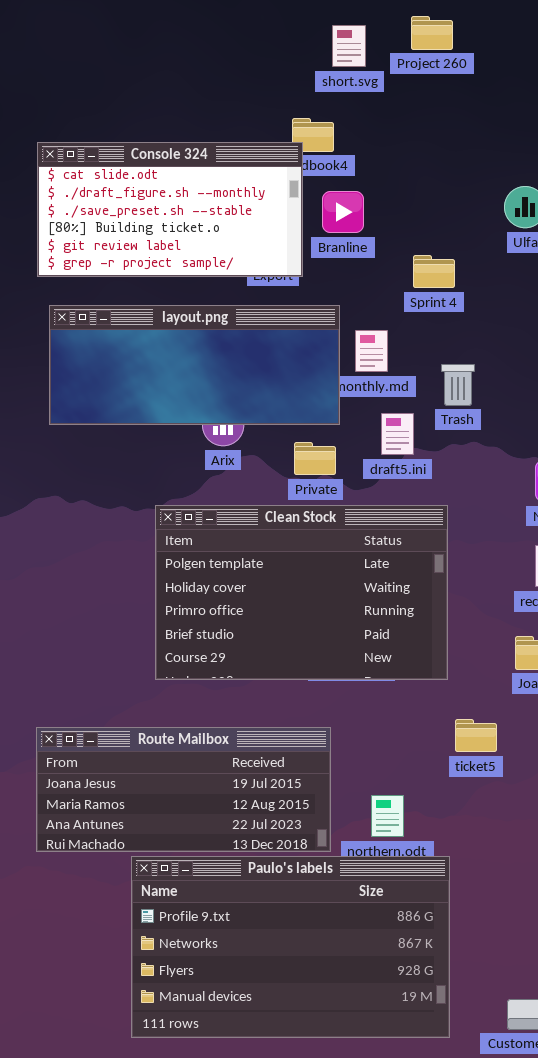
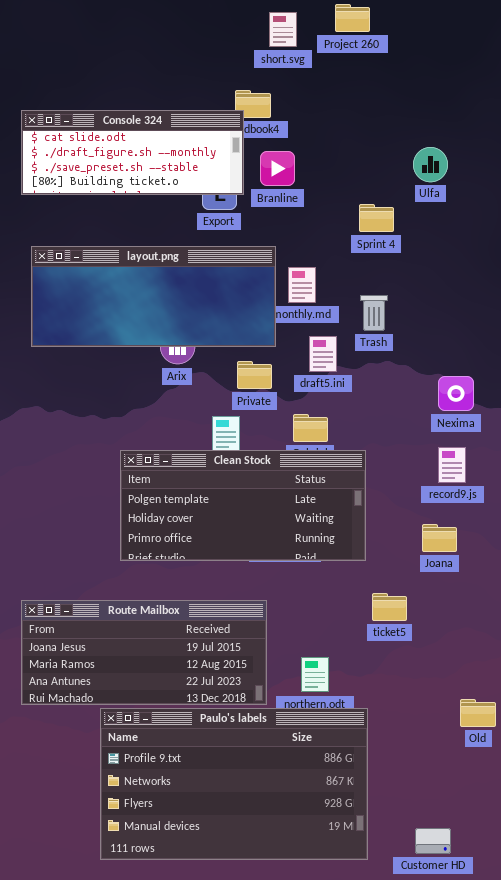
Console 324: [37,142,303,277] -> [21,110,244,195], resized
Sprint 4: [413,255,455,288] -> [359,204,394,232], moved
Clean Stock: [155,505,448,680] -> [120,450,366,561], resized

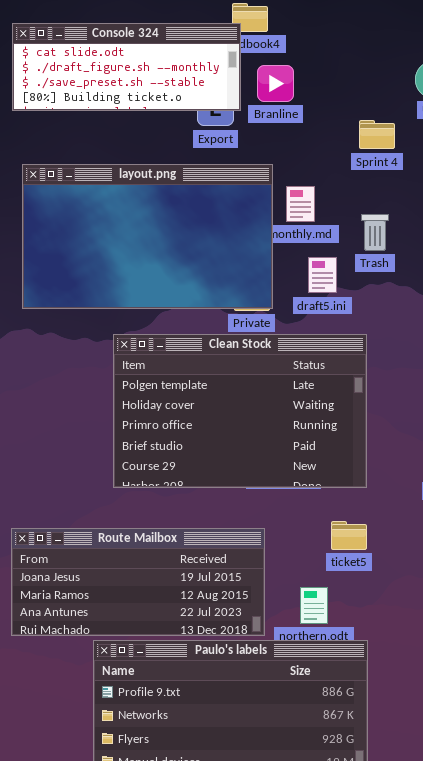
layout.png: [31,246,276,347] -> [22,164,273,309], resized
Clean Stock: [120,450,366,561] -> [113,334,367,488], resized
ticket5: [372,593,407,621] -> [331,521,367,550], moved

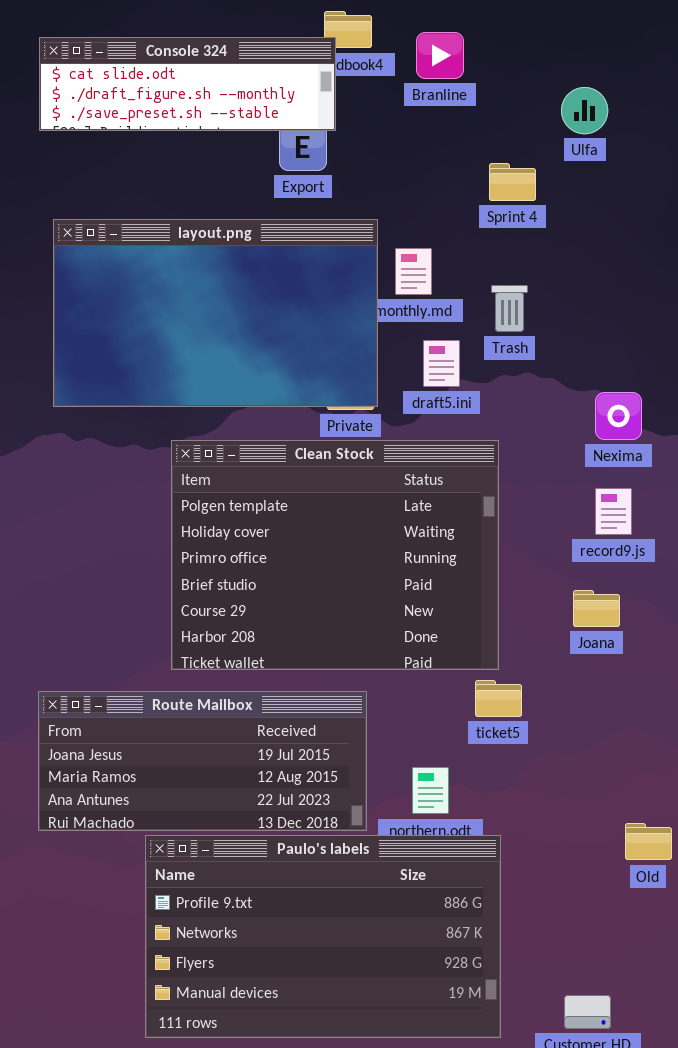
Console 324: [12,23,241,111] -> [39,37,336,131], resized
Branline: [257,65,294,102] -> [416,32,464,79], moved
Clean Stock: [113,334,367,488] -> [171,440,499,670], resized
ticket5: [331,521,367,550] -> [475,680,522,717], moved

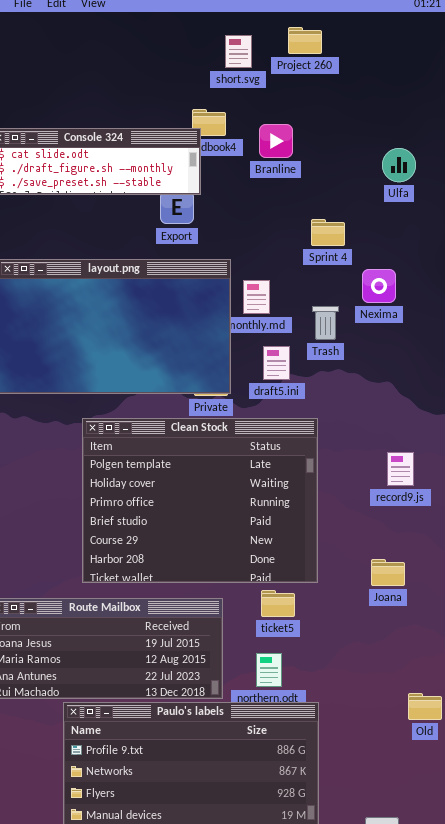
Ulfa: [561,87,608,134] -> [382,148,416,182], moved
Nexima: [595,392,642,440] -> [362,269,396,303], moved
Joana: [573,590,620,627] -> [371,559,405,586], moved
ticket5: [475,680,522,717] -> [261,590,295,617], moved

